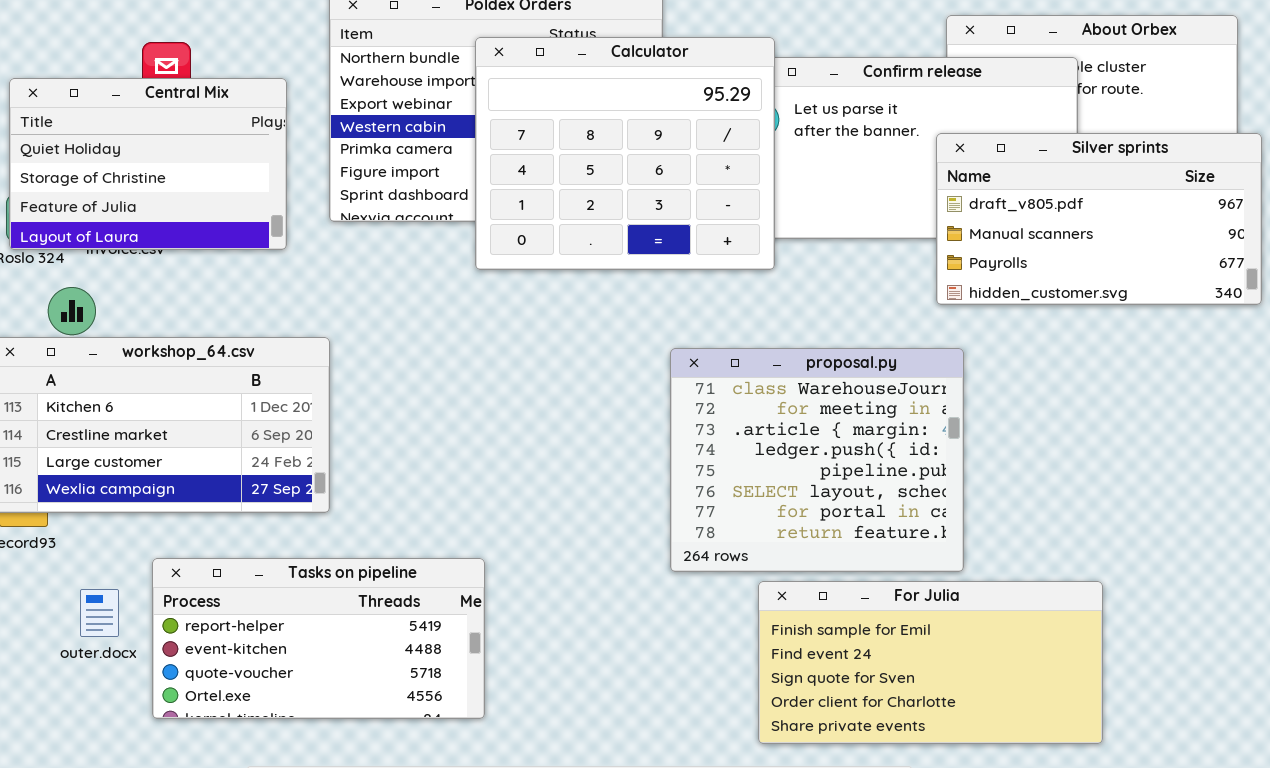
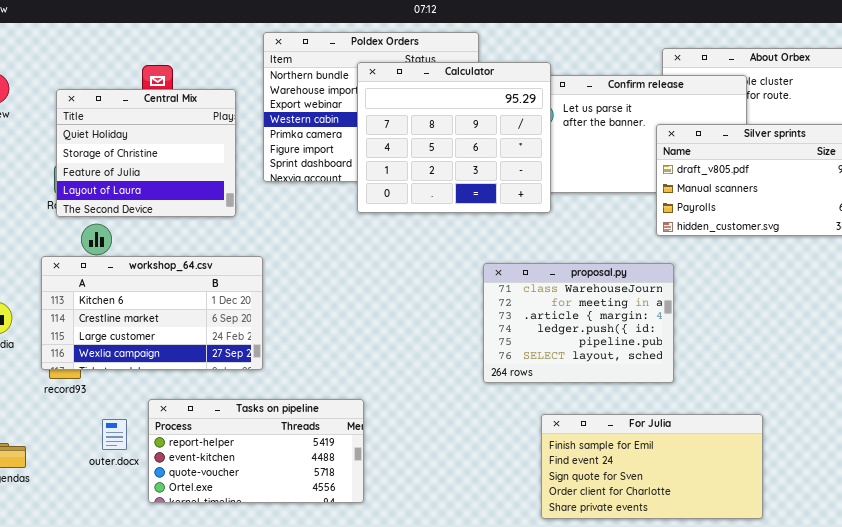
Central Mix: [9,78,287,250] -> [56,89,236,217], resized
proposal.py: [670,348,964,572] -> [483,263,674,383], resized

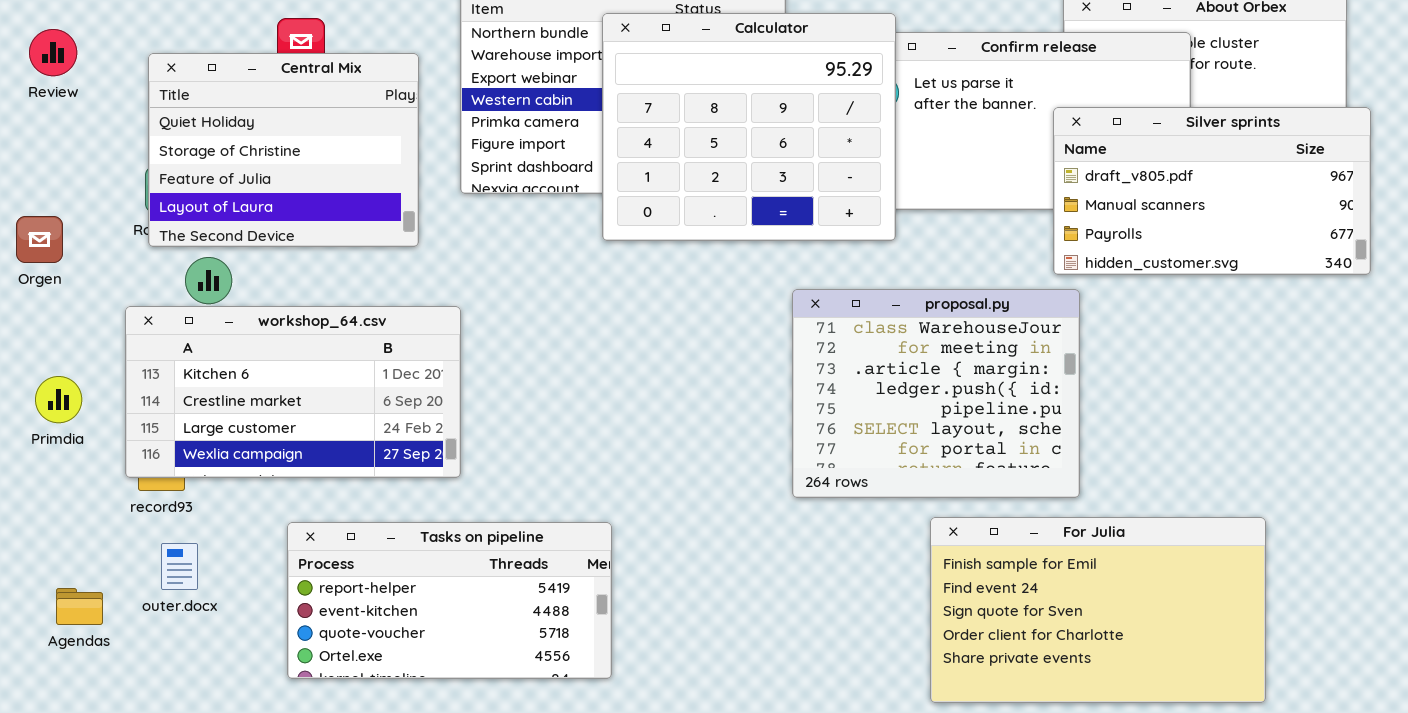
proposal.py: [483,263,674,383] -> [792,289,1080,498], resized
For Julia: [541,414,763,519] -> [930,517,1266,703], moved, resized
outer.docx: [102,419,127,450] -> [161,543,198,590], moved

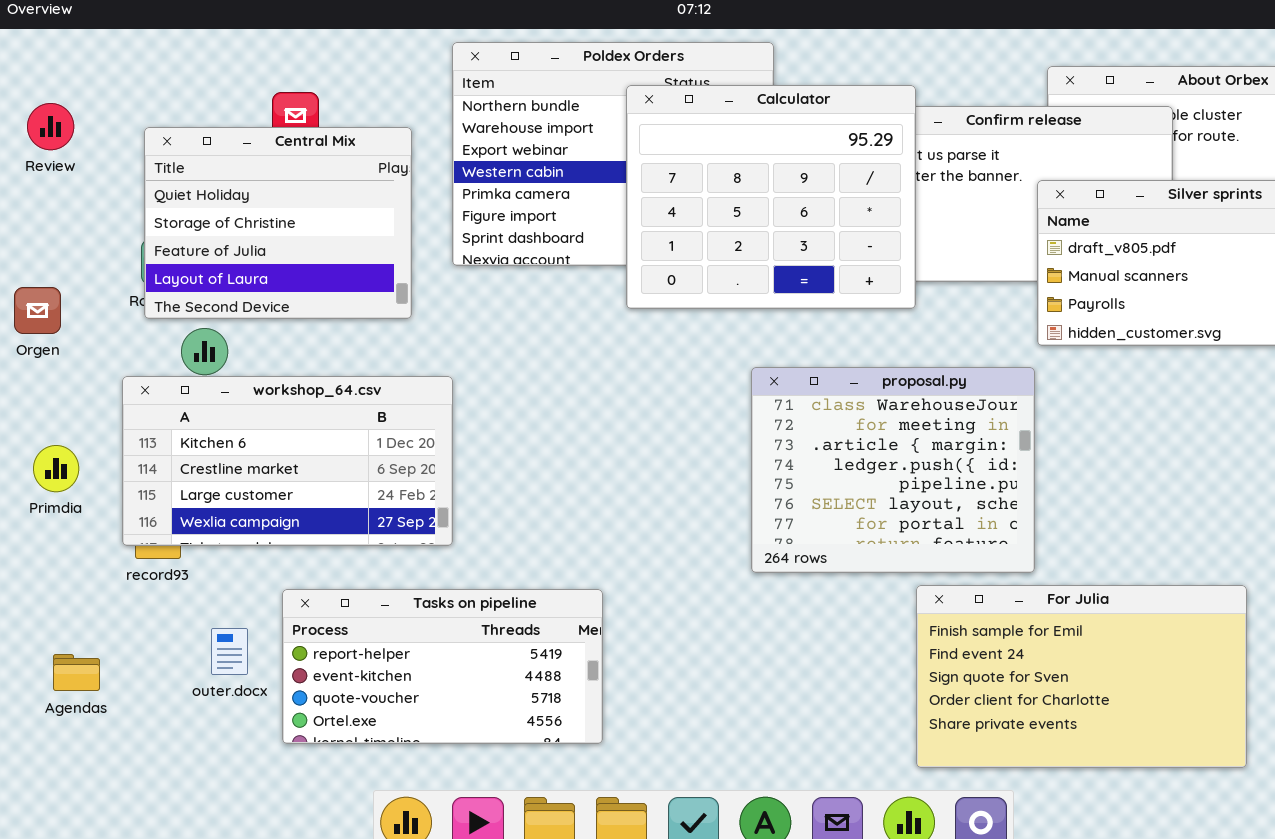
Calculator: [602,13,896,241] -> [626,85,916,309], moved
proposal.py: [792,289,1080,498] -> [751,367,1035,573], moved
outer.docx: [161,543,198,590] -> [211,628,248,675], moved

